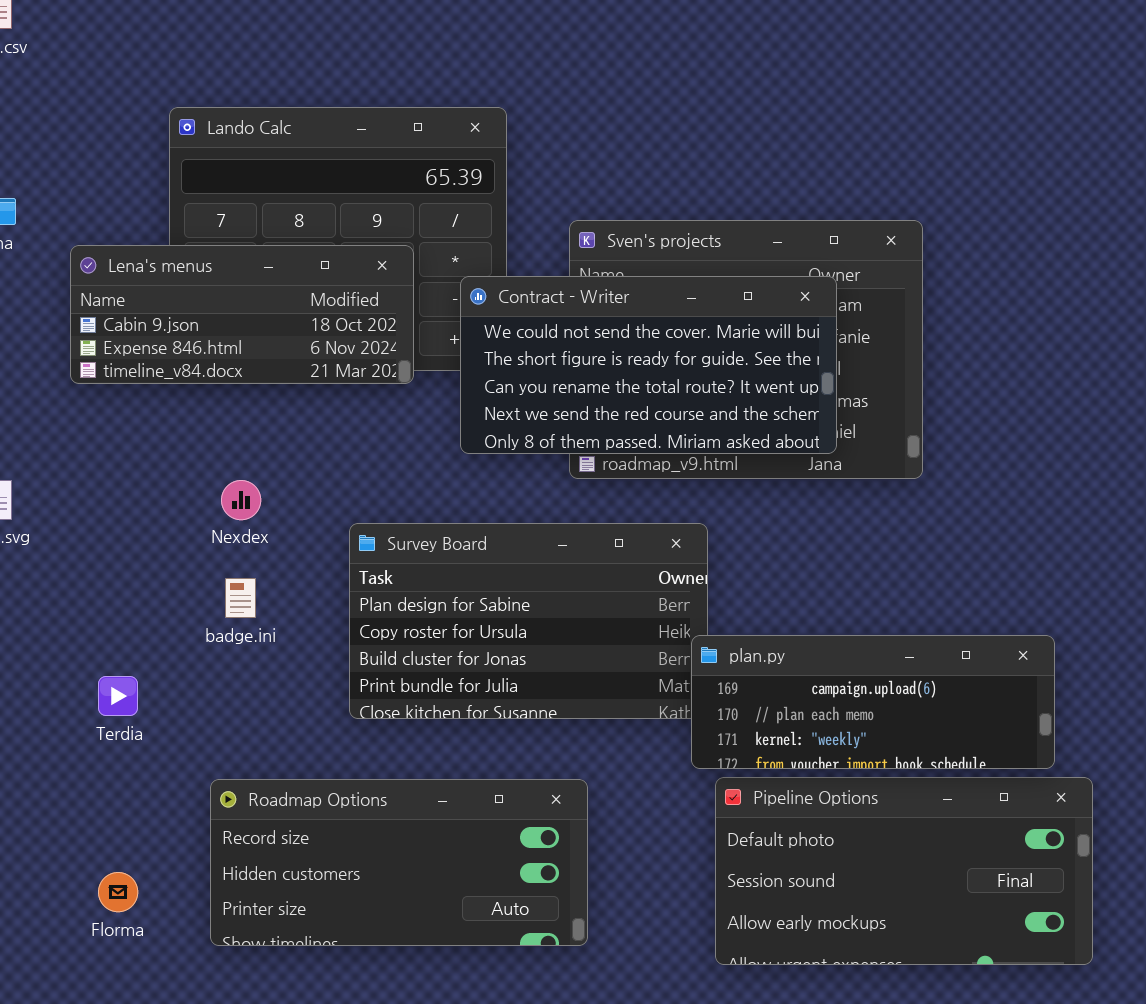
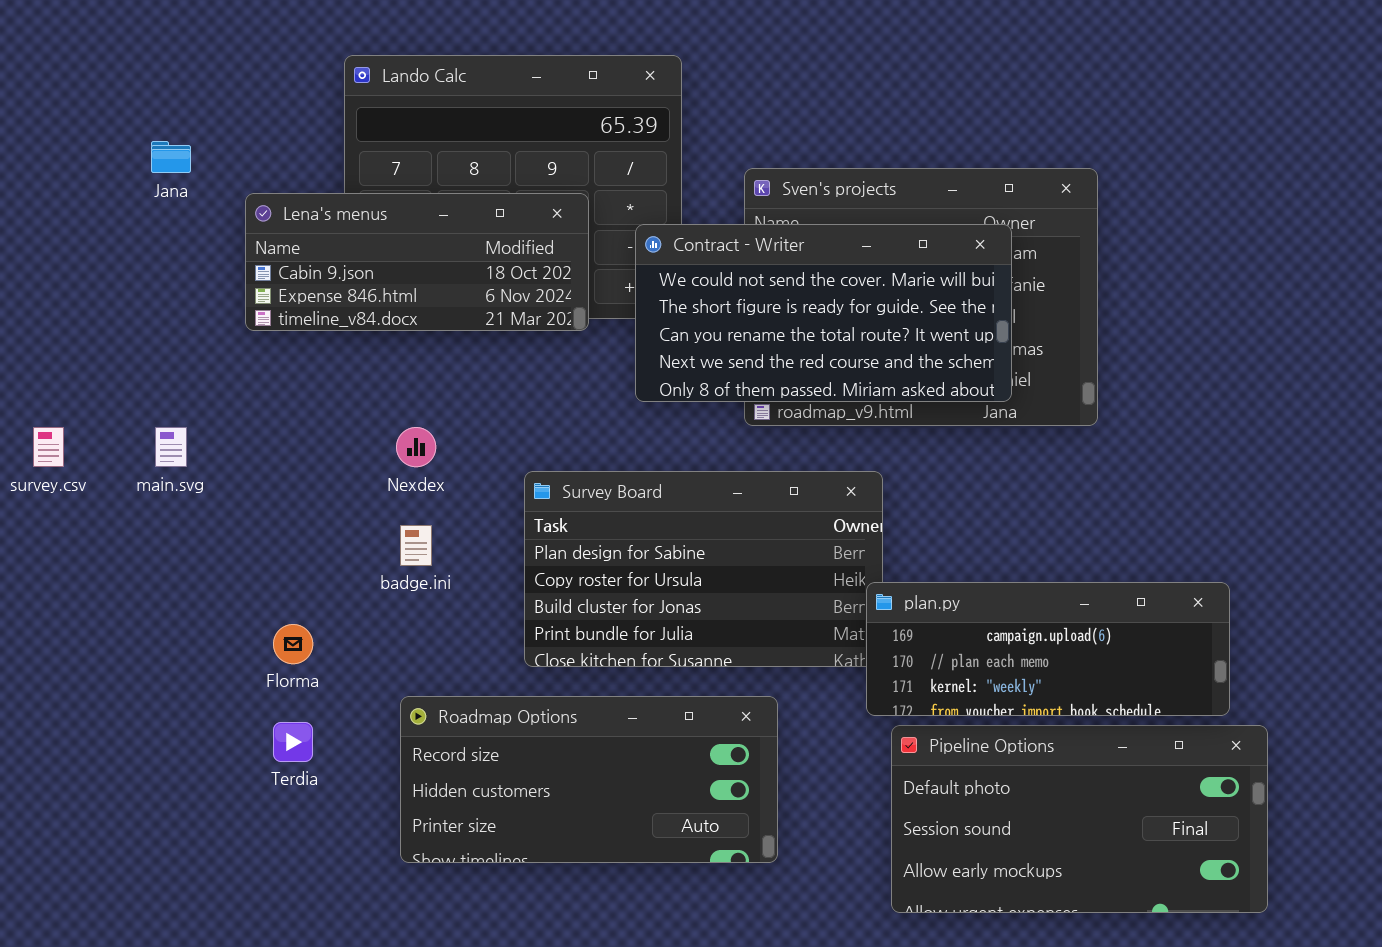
Terdia: [98,676,138,716] -> [273,722,313,762], moved
Roadmap Options: [210,779,588,946] -> [400,696,778,863], moved
Florma: [98,872,138,912] -> [273,624,313,664], moved

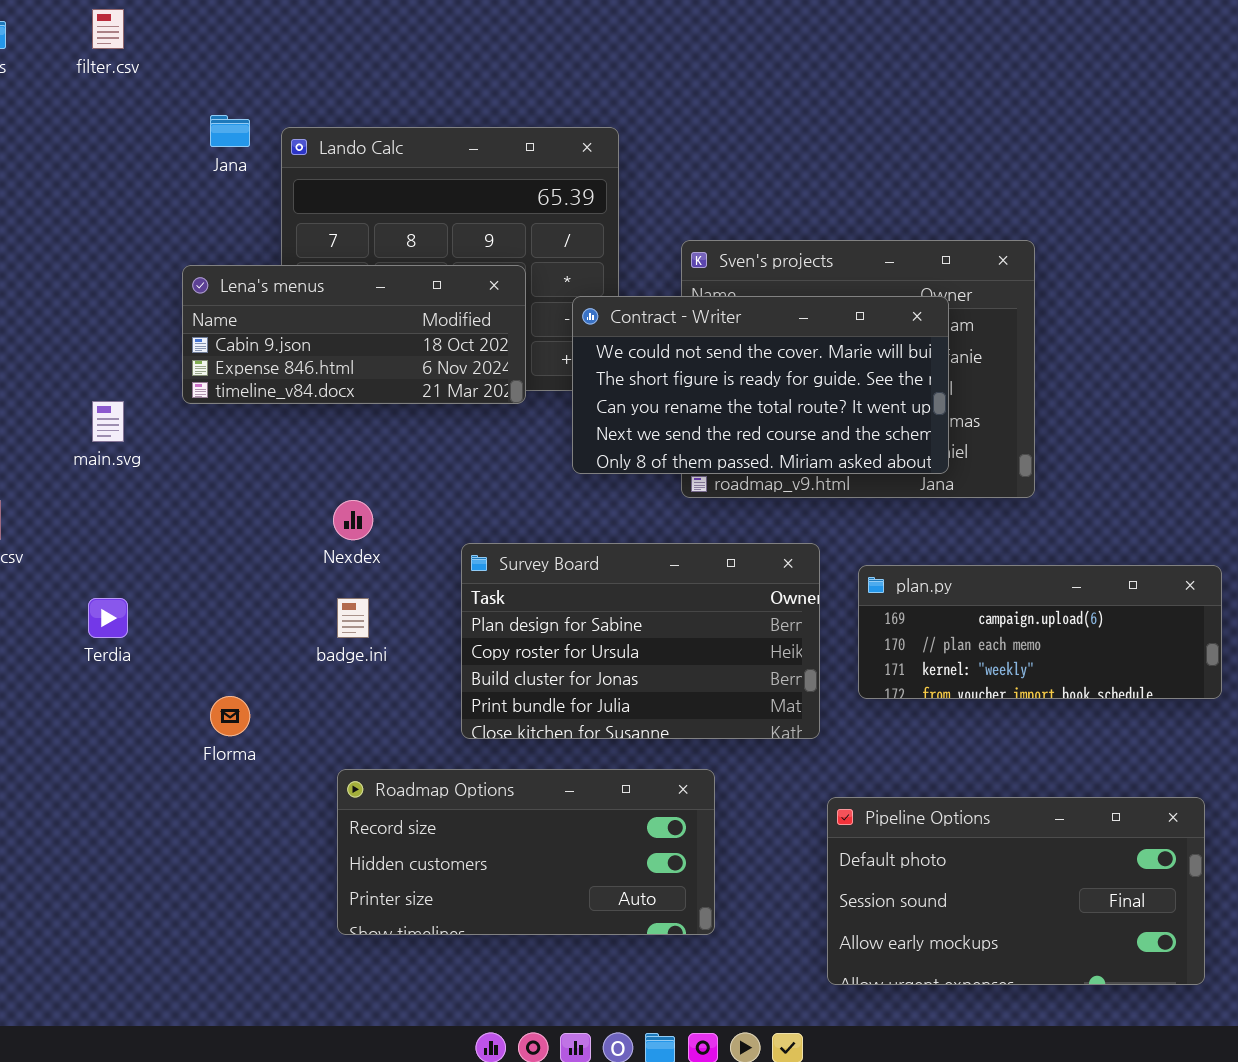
Jana: [151,141,191,173] -> [210,115,250,147], moved
main.svg: [155,427,187,467] -> [92,401,124,442], moved
plan.py: [866,582,1230,716] -> [858,565,1222,699], moved
Terdia: [273,722,313,762] -> [88,598,128,638], moved

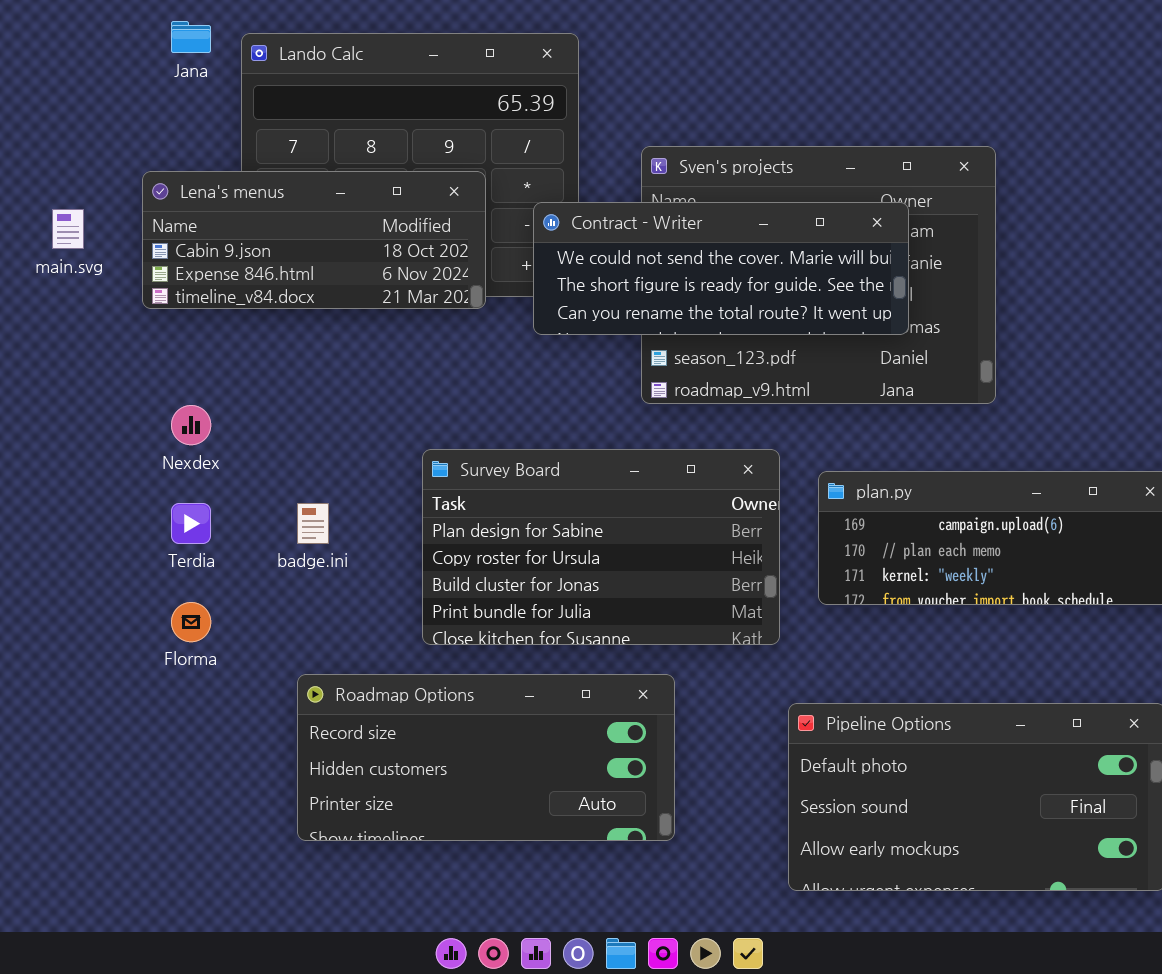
Contract - Writer: [572,296,949,474] -> [533,202,909,335], resized
main.svg: [92,401,124,442] -> [52,209,84,249], moved
Nexdex: [333,500,373,540] -> [171,405,211,445], moved
Terdia: [88,598,128,638] -> [171,503,211,544], moved

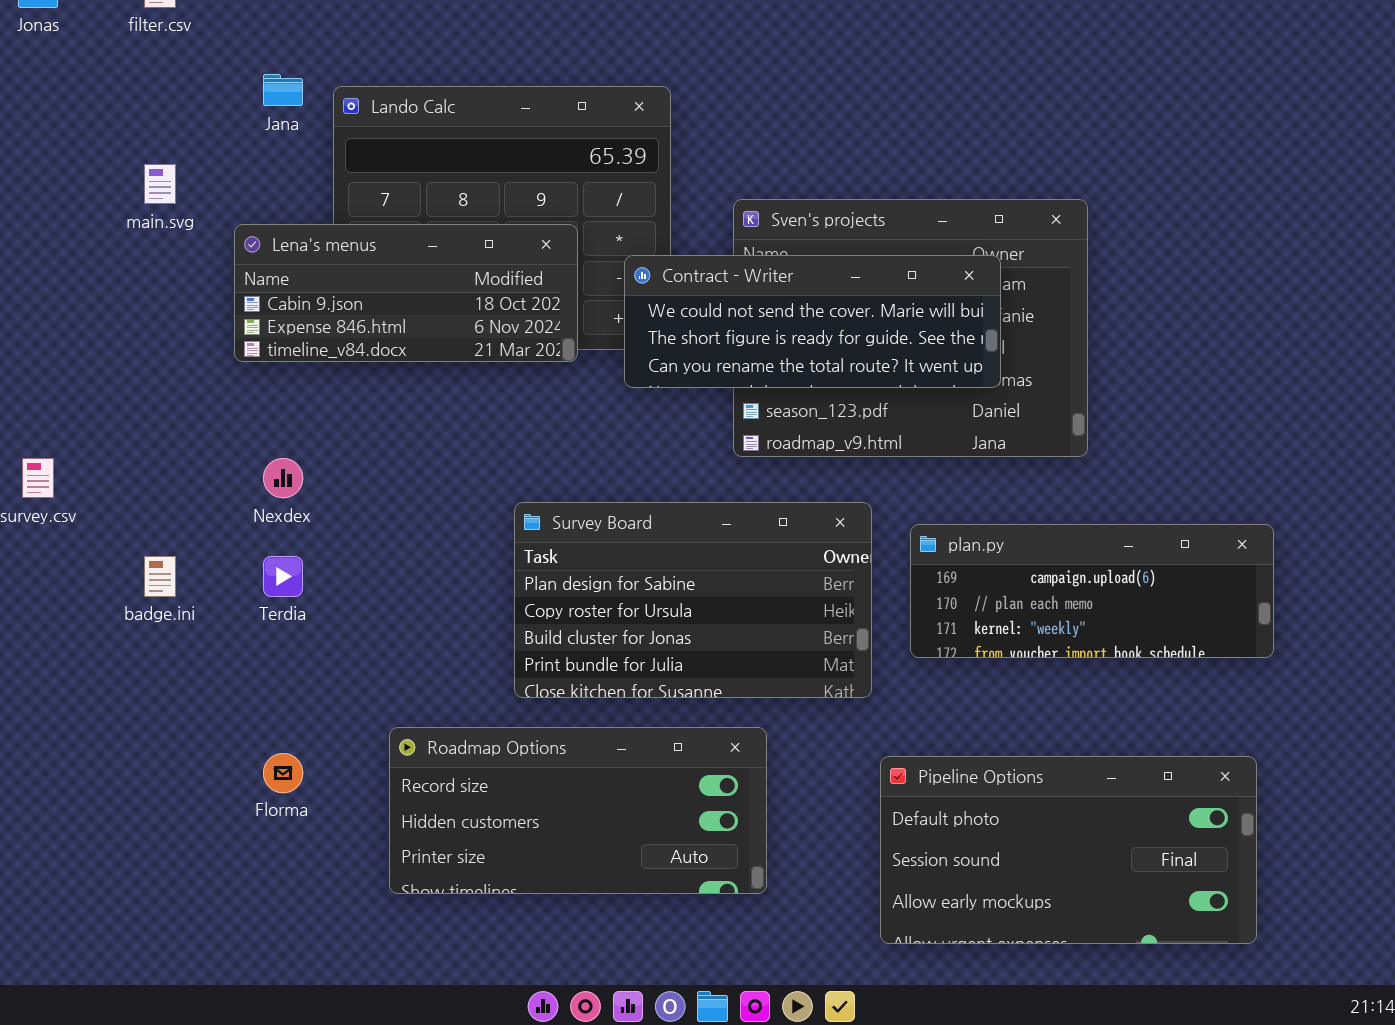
main.svg: [52,209,84,249] -> [144,164,176,204], moved
badge.ini: [297,503,329,544] -> [144,556,176,597], moved
Florma: [171,602,211,642] -> [263,753,303,793], moved

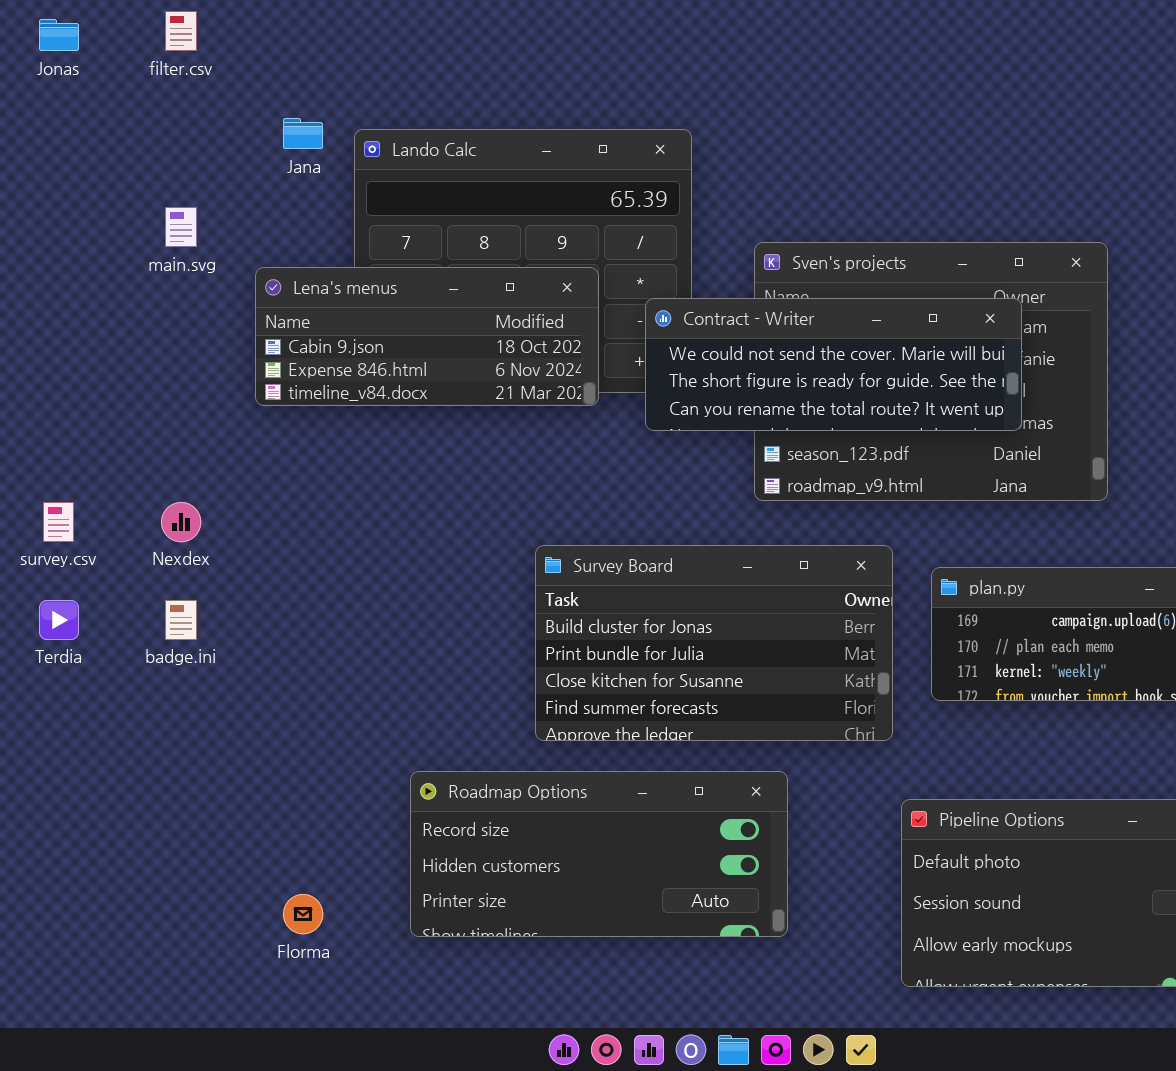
Nexdex: [263,458,303,498] -> [161,502,201,542], moved
Survey Board: [514,502,872,698] -> [535,545,893,741], scrolled down 2 rows
Terdia: [263,556,303,597] -> [39,600,79,640], moved
Florma: [263,753,303,793] -> [283,894,323,934], moved

